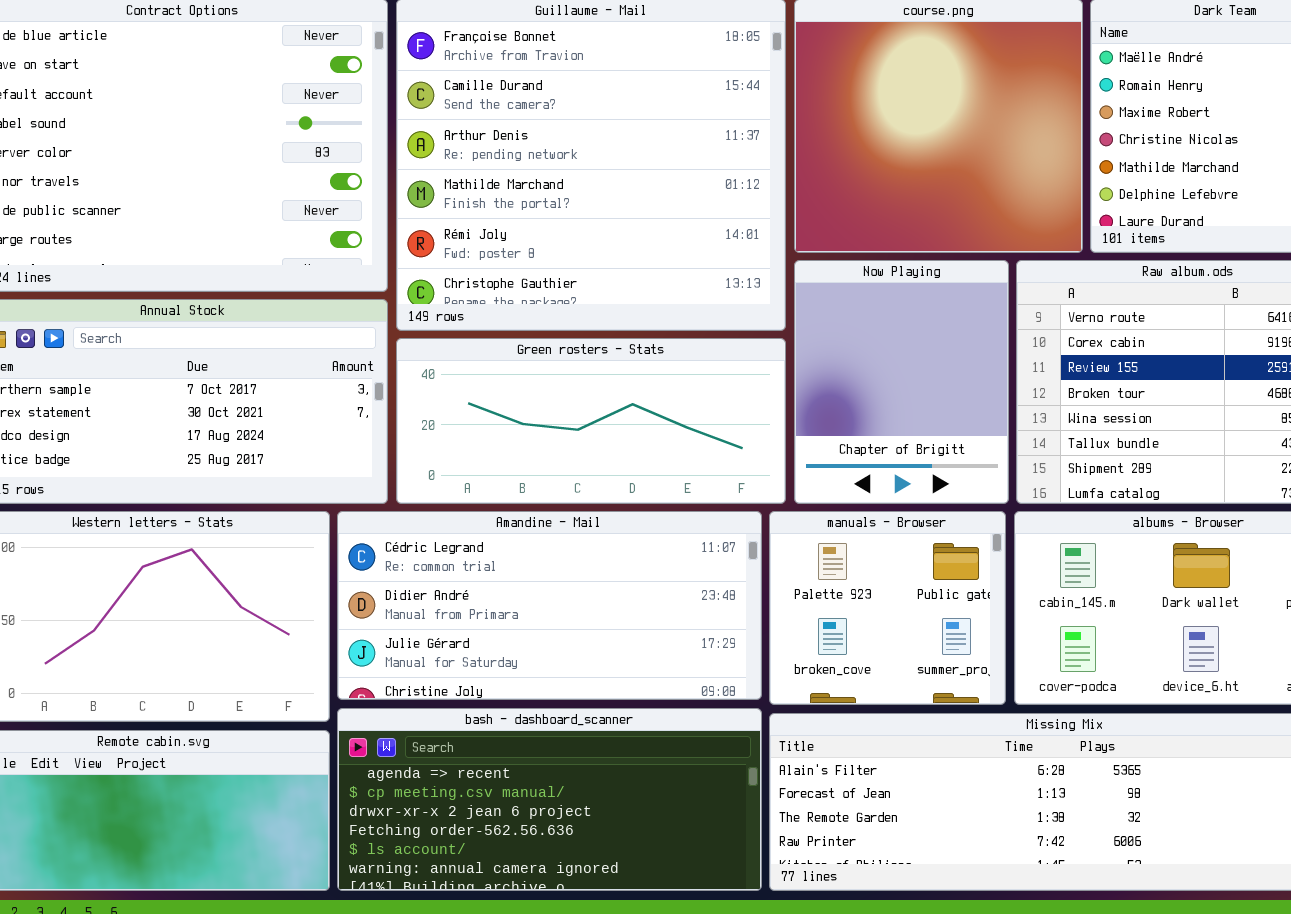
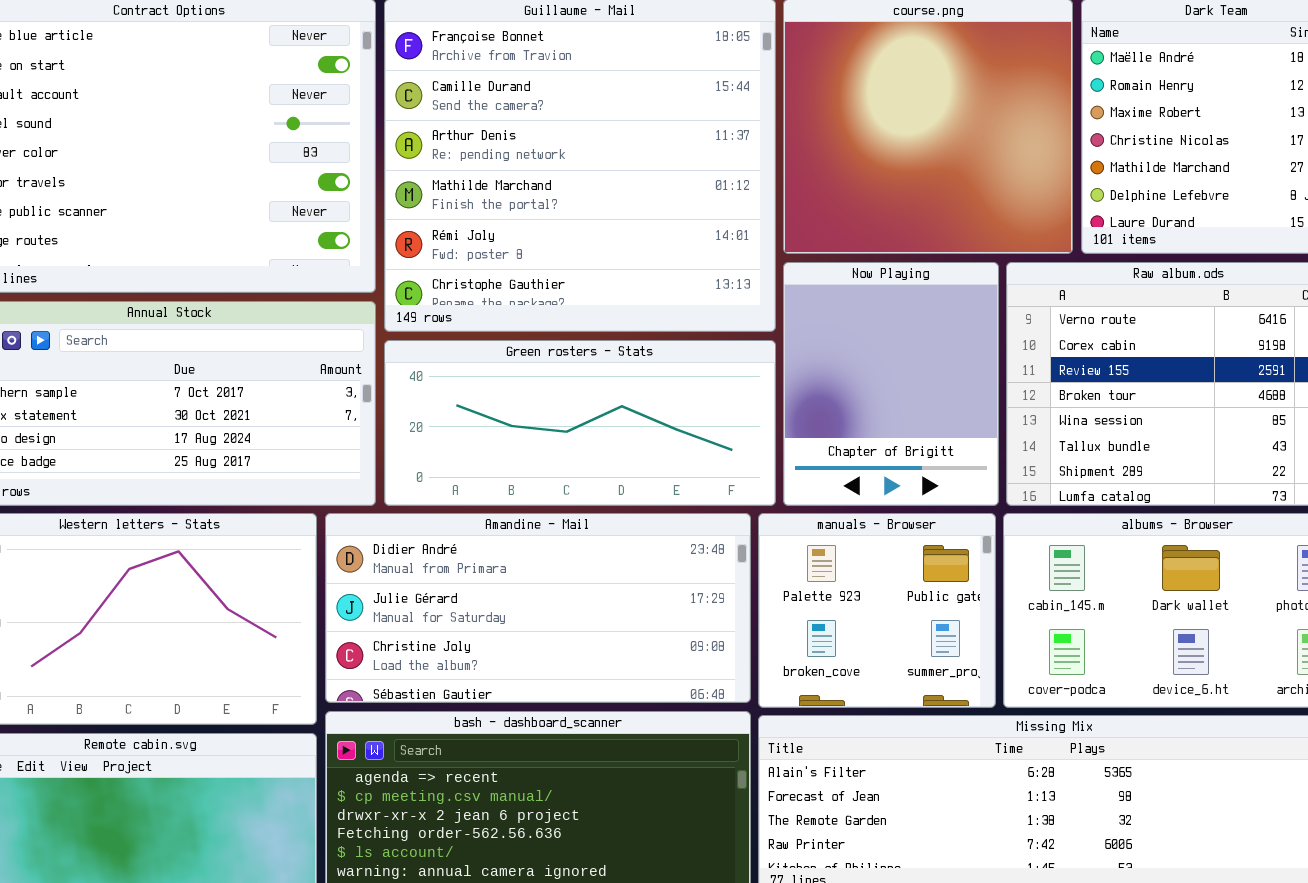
Amandine - Mail: [337,511,762,700] -> [325,513,751,703], scrolled down 1 row

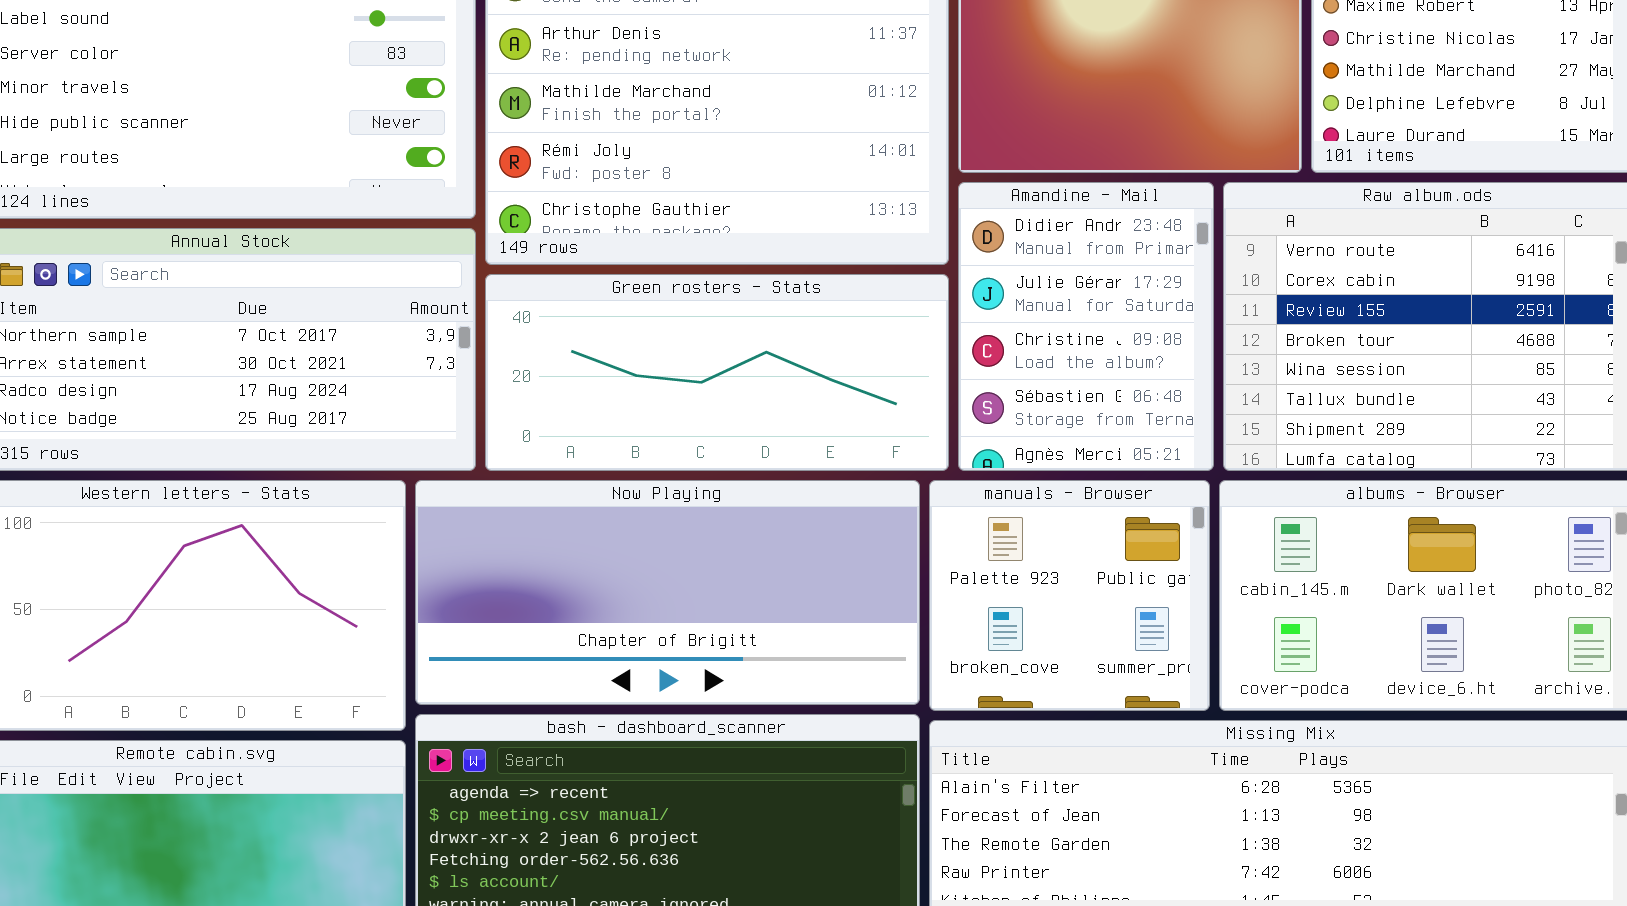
Now Playing: [783,262,999,506] -> [415,480,920,705], moved, resized
Amandine - Mail: [325,513,751,703] -> [958,182,1214,471], moved, resized

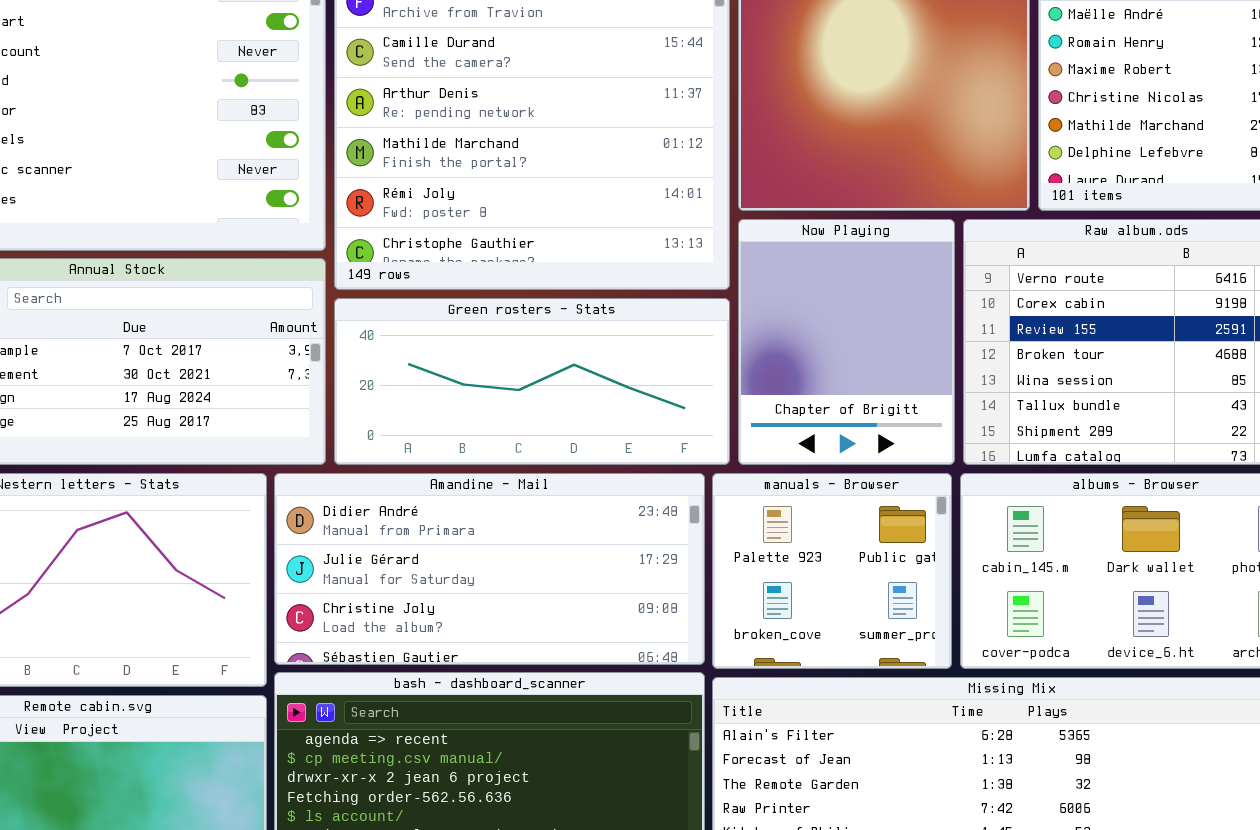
Amandine - Mail: [958,182,1214,471] -> [274,473,705,665], moved, resized
Now Playing: [415,480,920,705] -> [738,219,955,465], moved, resized

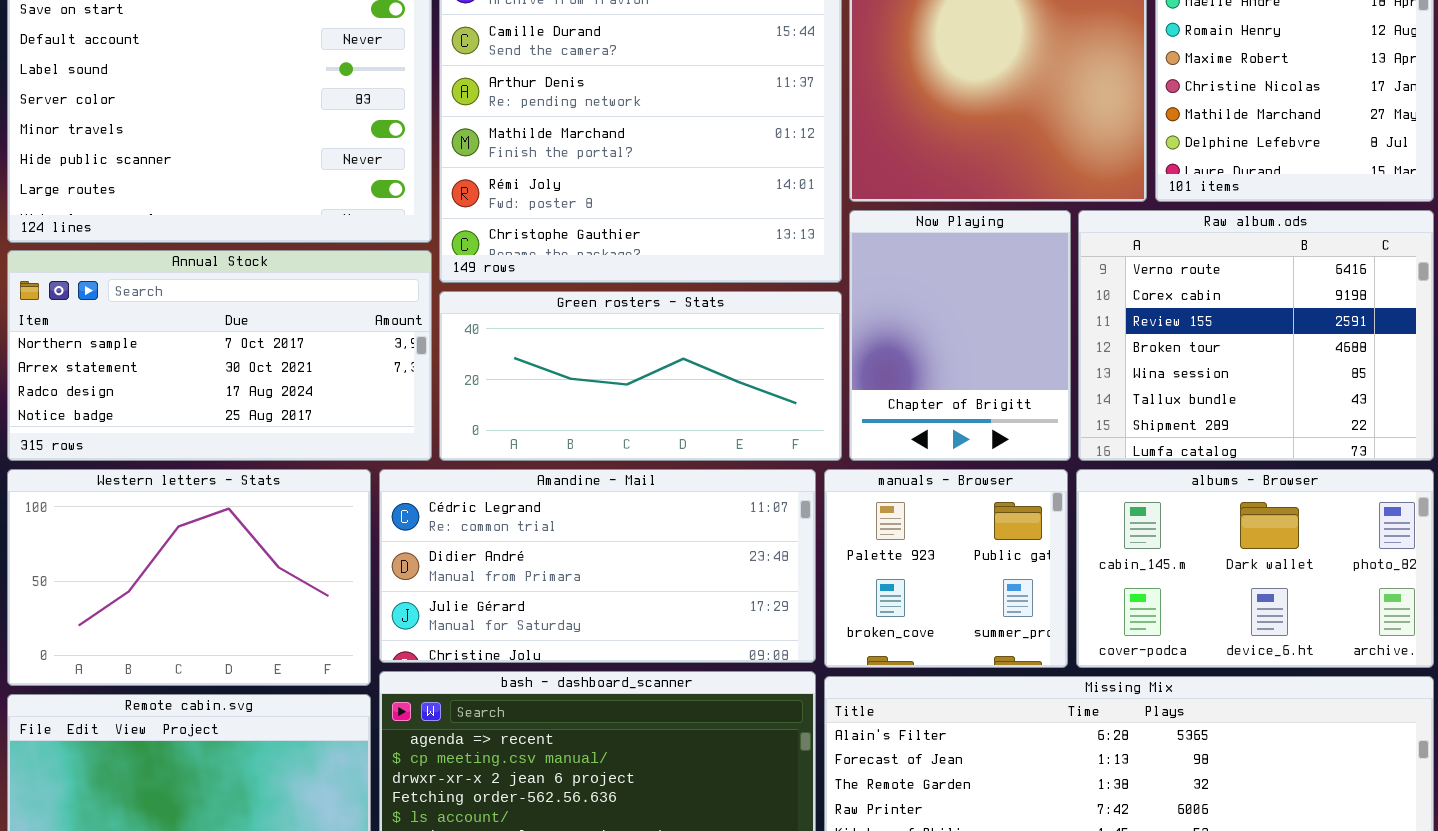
Amandine - Mail: [274,473,705,665] -> [379,469,816,663], scrolled up 1 row

